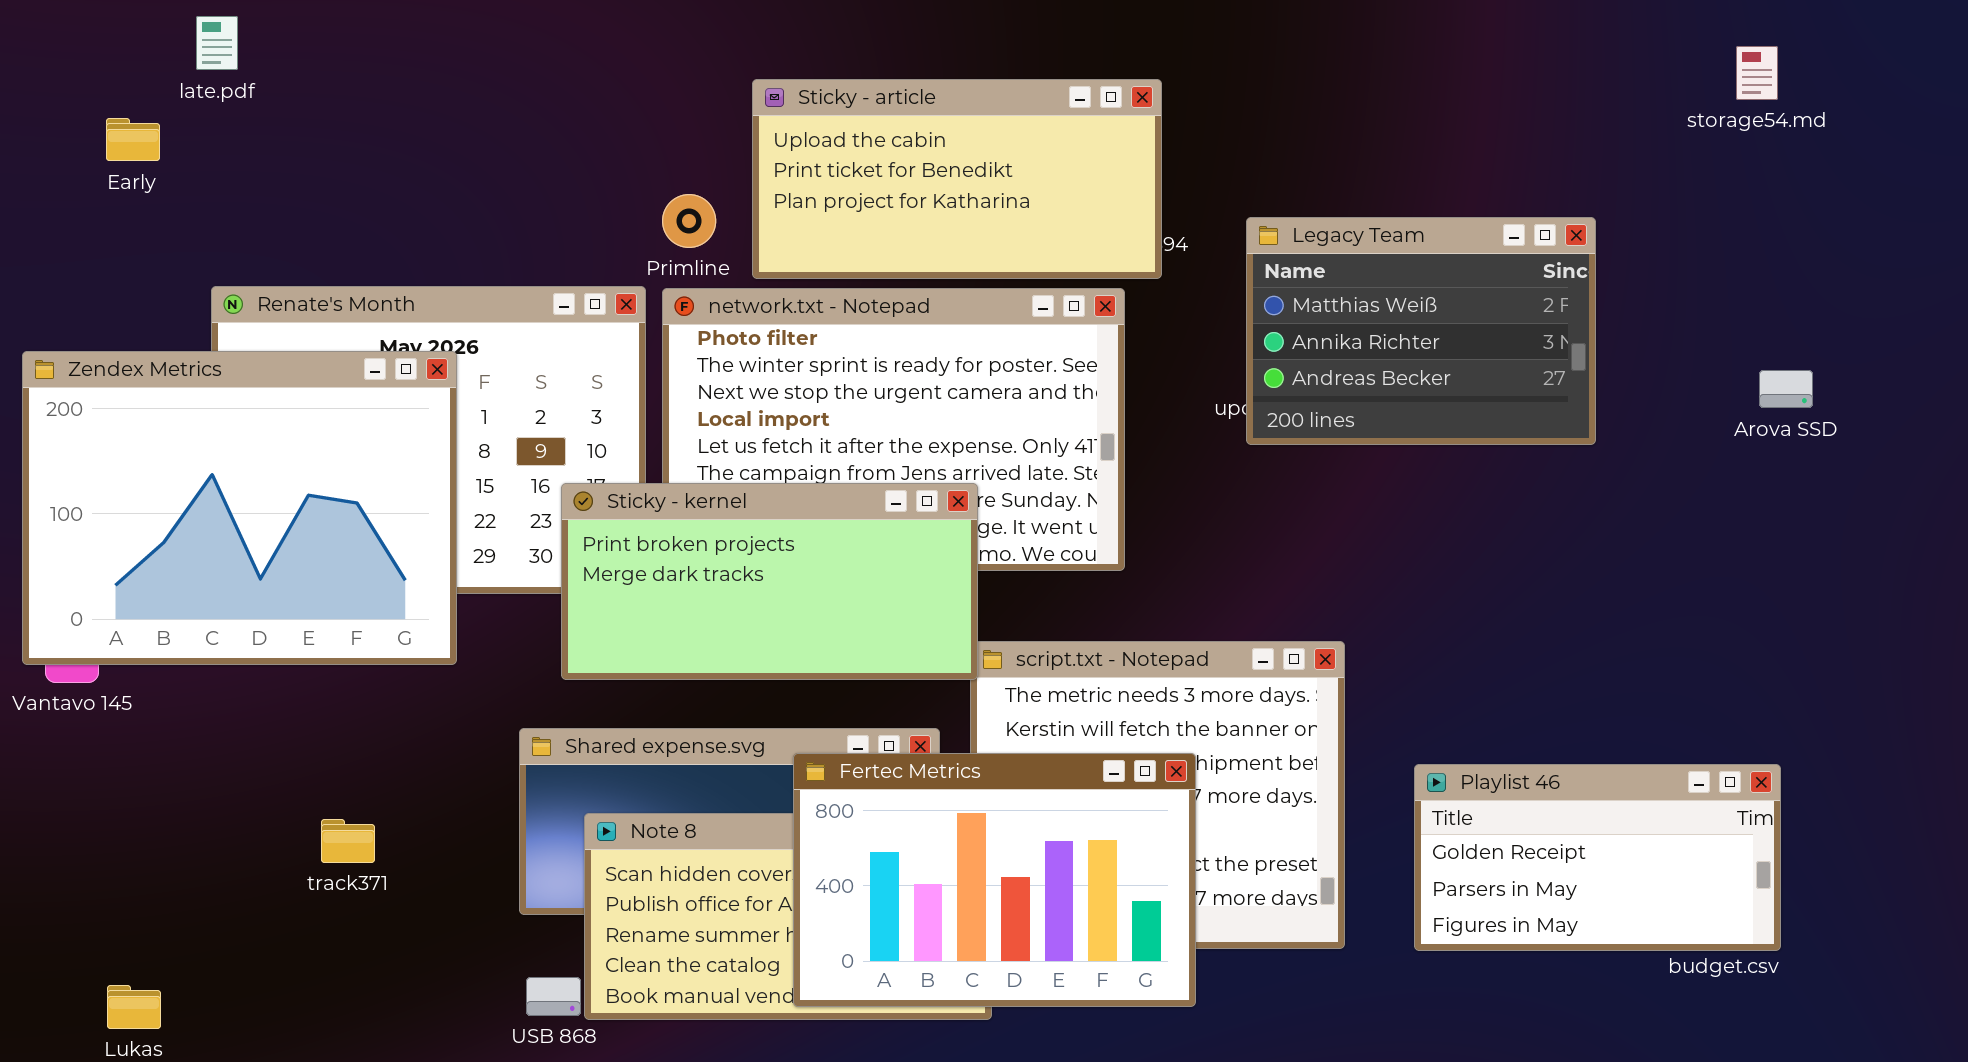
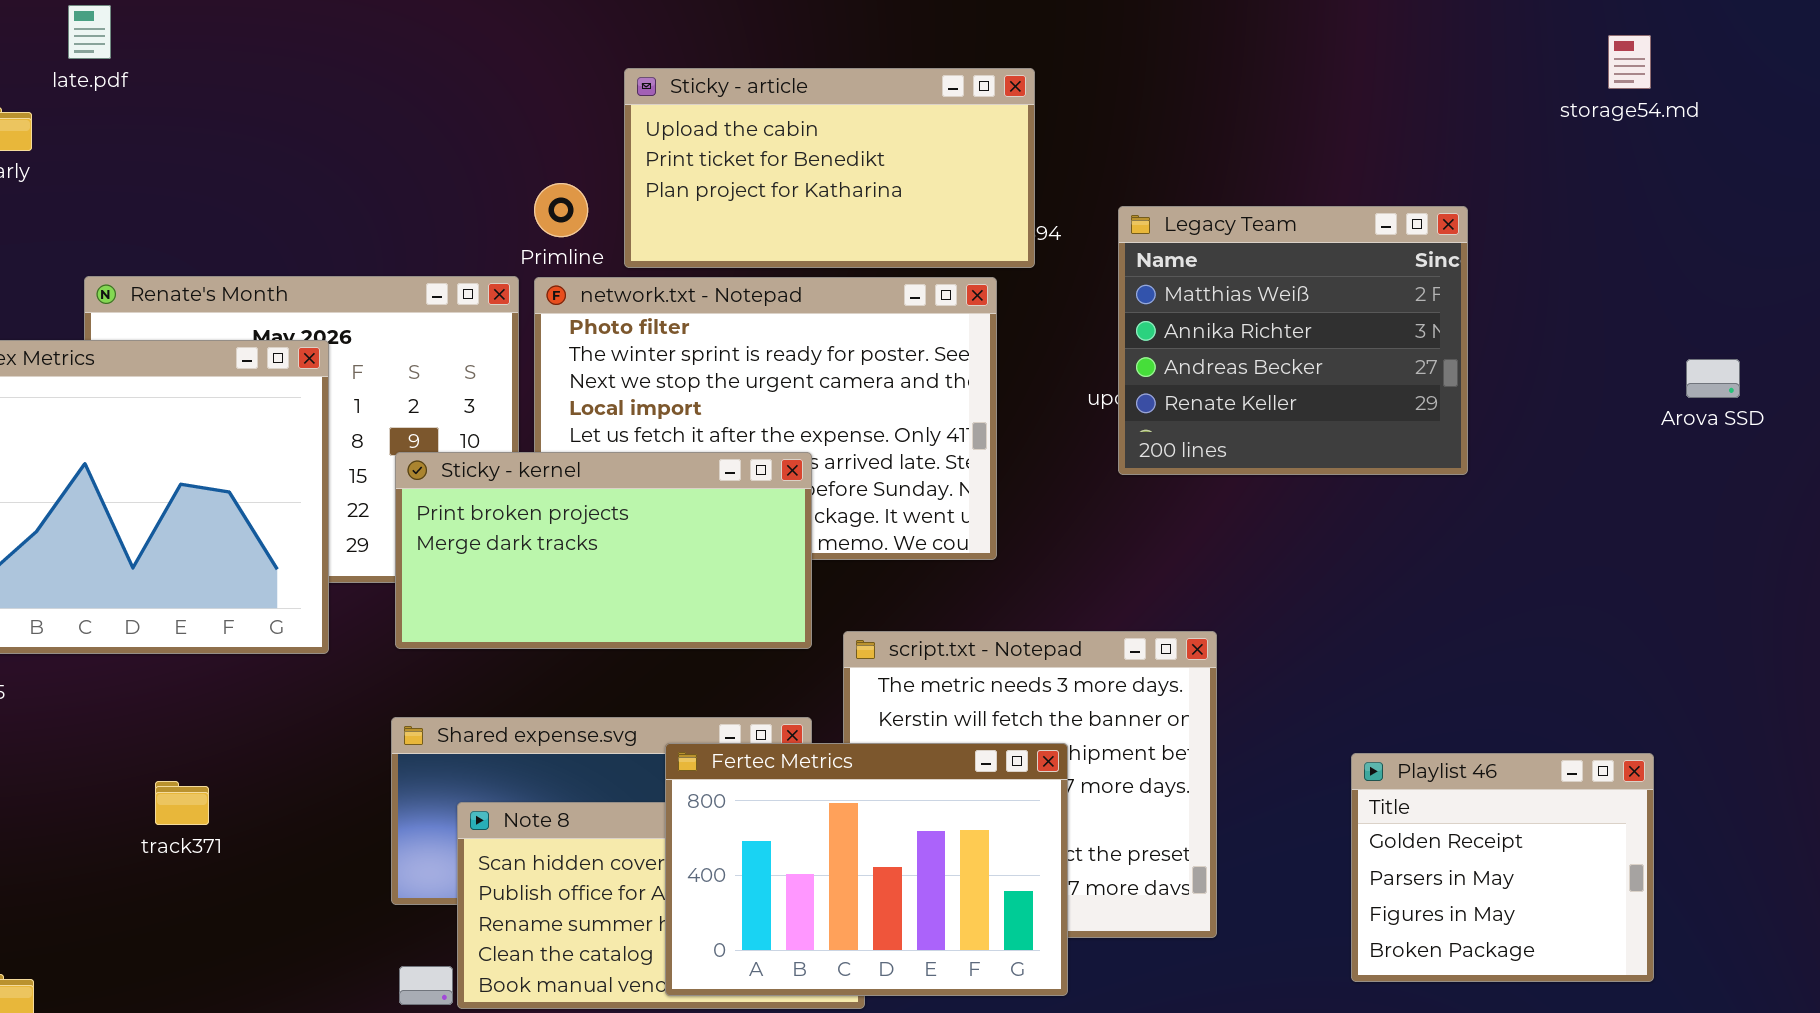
Legacy Team: [1246,217,1596,445] -> [1118,206,1468,475], resized
Arova SSD: [1759,370,1813,408] -> [1686,359,1740,398], moved
Sticky - kernel: [561,483,978,680] -> [395,452,812,649], moved
Playlist 46: [1414,764,1781,951] -> [1351,753,1654,982], resized
track371: [321,819,375,863] -> [155,781,209,825], moved

